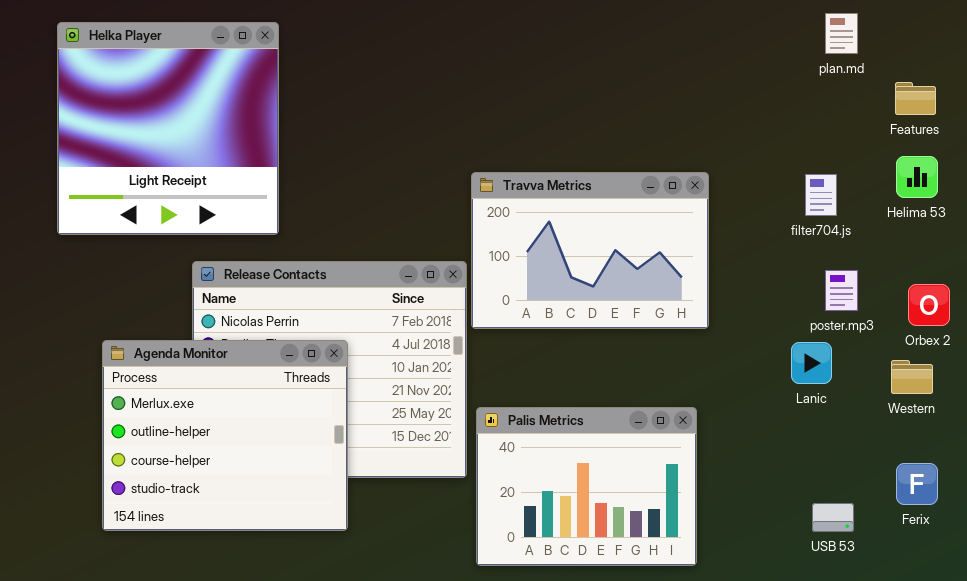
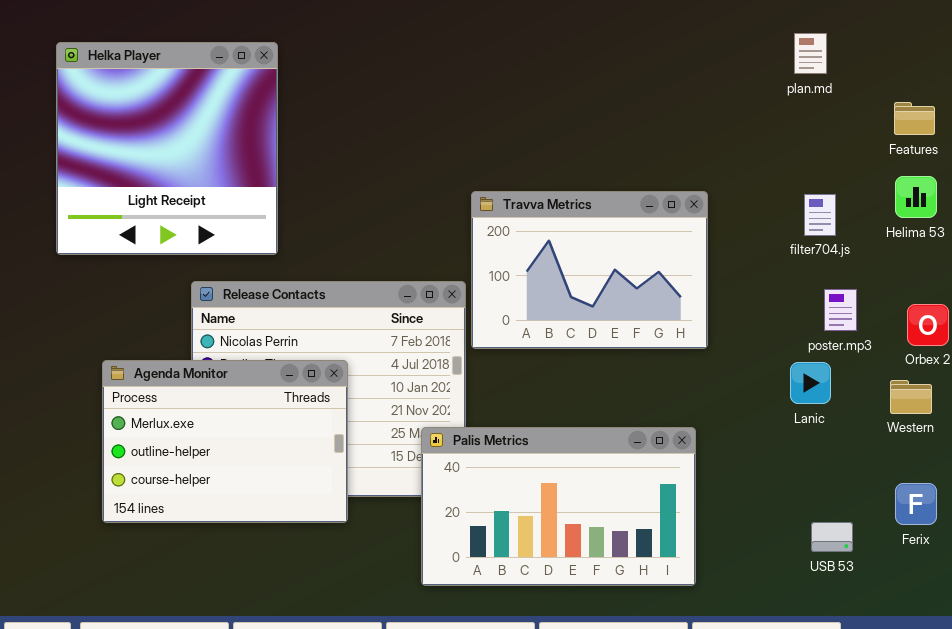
plan.md: [825,13,858,54] -> [794,33,827,74], moved
Agenda Monitor: [102,340,348,531] -> [102,360,348,523], resized
Palis Metrics: [476,407,697,566] -> [421,427,696,586], resized

